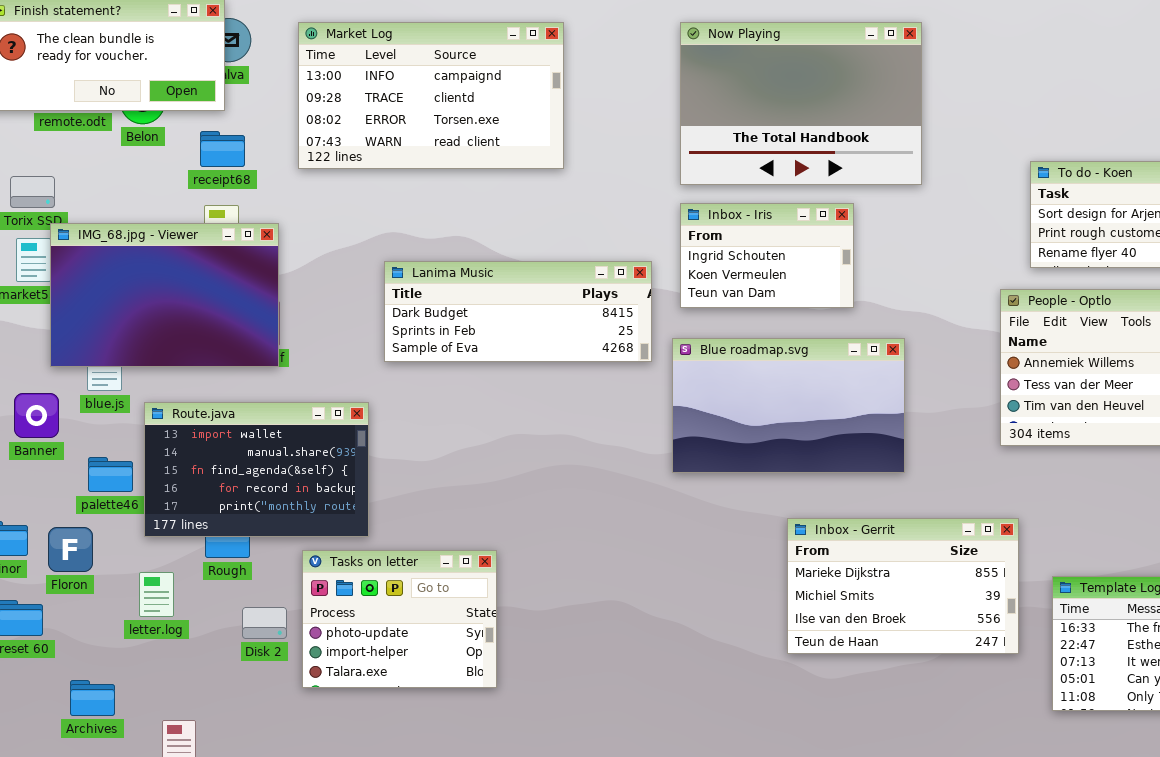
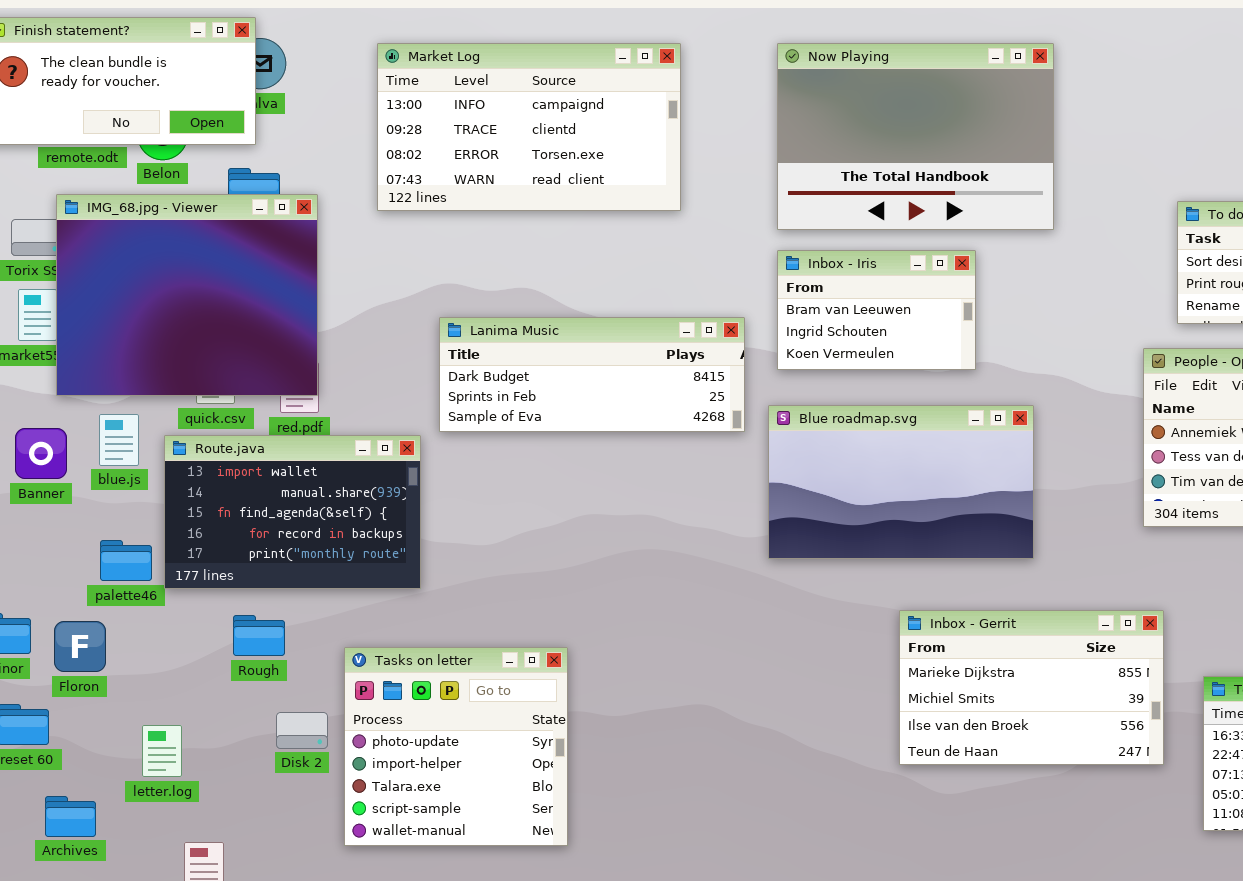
Market Log: [298,22,564,169] -> [377,43,681,211], moved
Inbox - Iris: [680,203,854,308] -> [777,250,976,370], scrolled up 1 row
IMG_68.jpg - Viewer: [50,223,279,367] -> [56,194,318,396], moved, resized
Banner: [14,393,59,438] -> [15,428,67,479], moved
Route.java: [144,402,369,537] -> [164,435,421,589], moved
Tasks on letter: [302,550,497,688] -> [344,647,568,846], resized
letter.log: [139,572,174,617] -> [142,725,182,777], moved
Archives: [70,680,115,716] -> [45,796,96,837], moved

